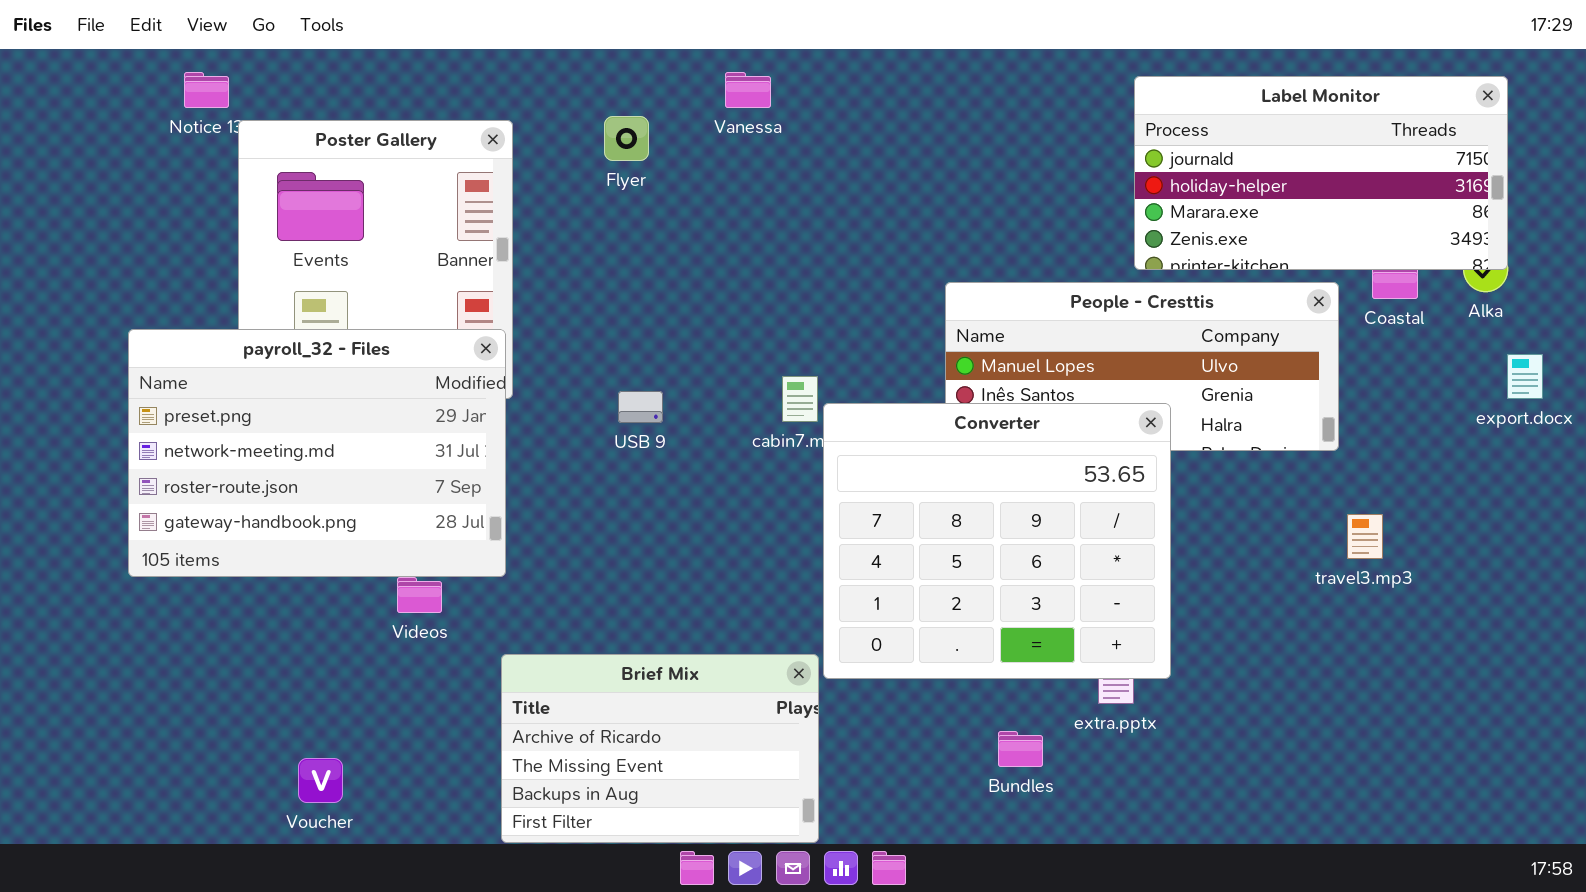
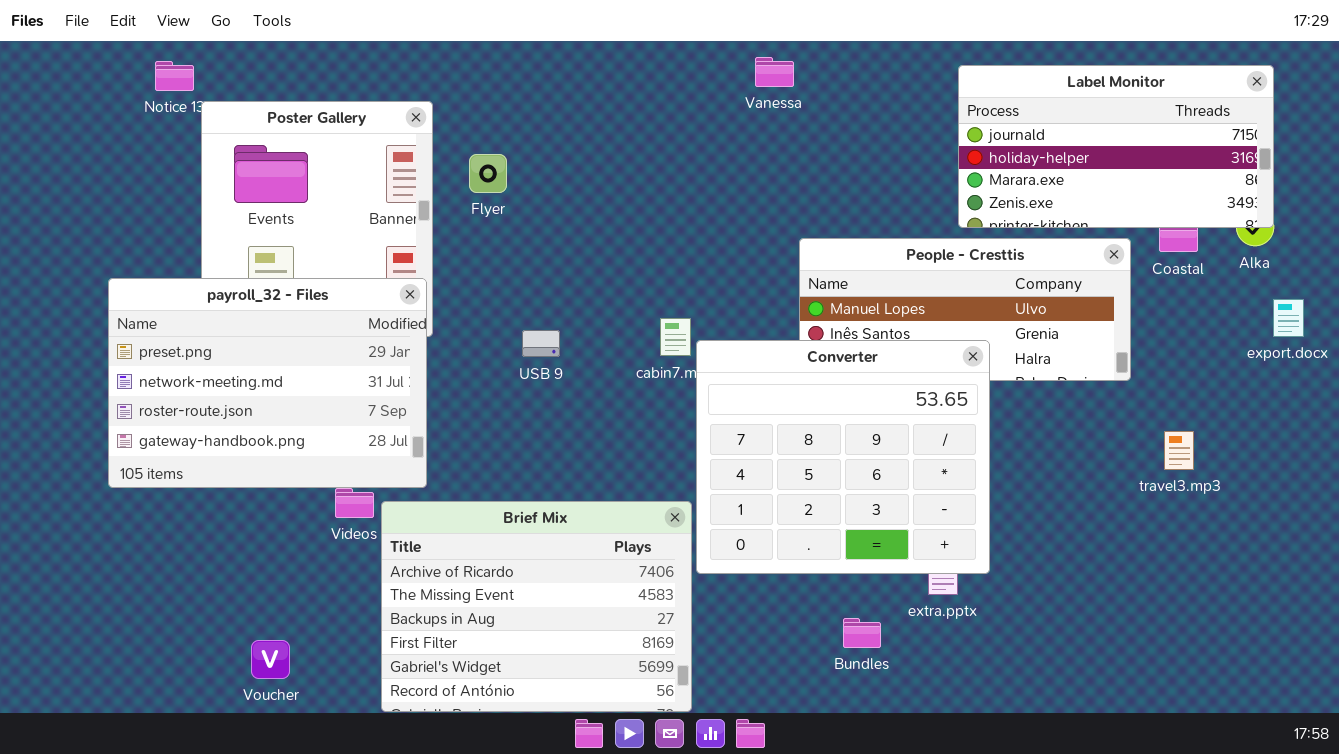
Vanessa: [725,72,771,108] -> [755,57,794,87], moved
Flyer: [604,116,649,161] -> [469,154,507,193], moved
travel3.mp3: [1347,514,1383,559] -> [1164,431,1194,470], moved
Brief Mix: [501,654,819,843] -> [381,501,692,712], resized

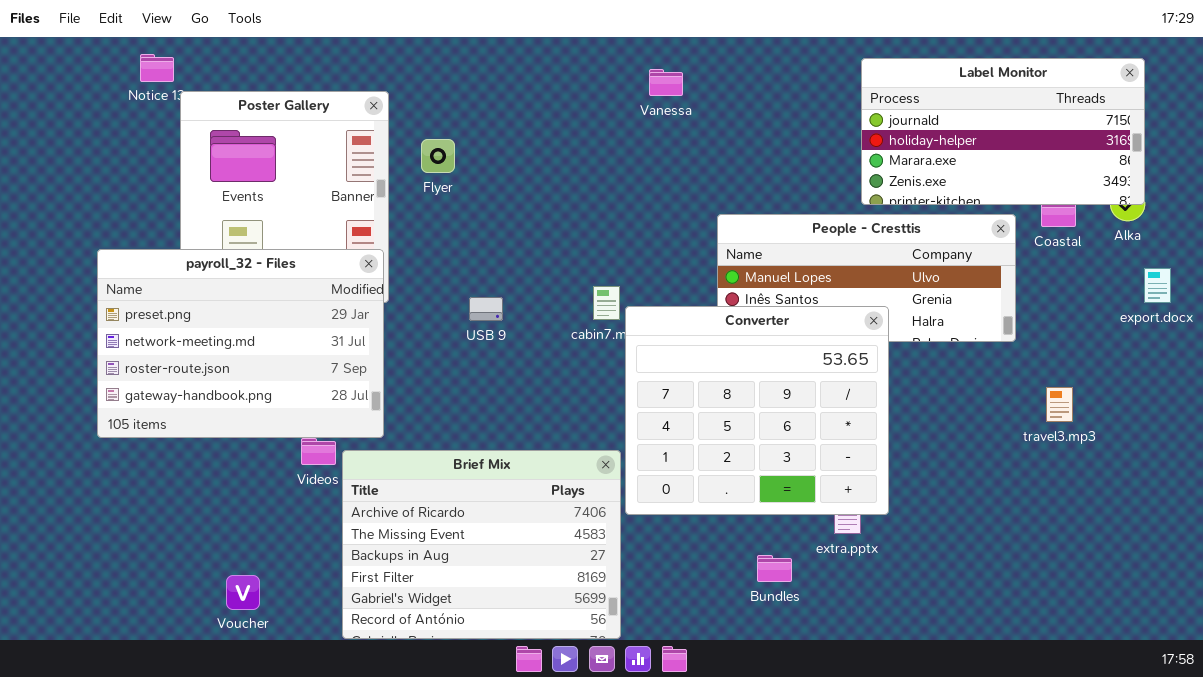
Vanessa: [755,57,794,87] -> [649,69,683,96], moved

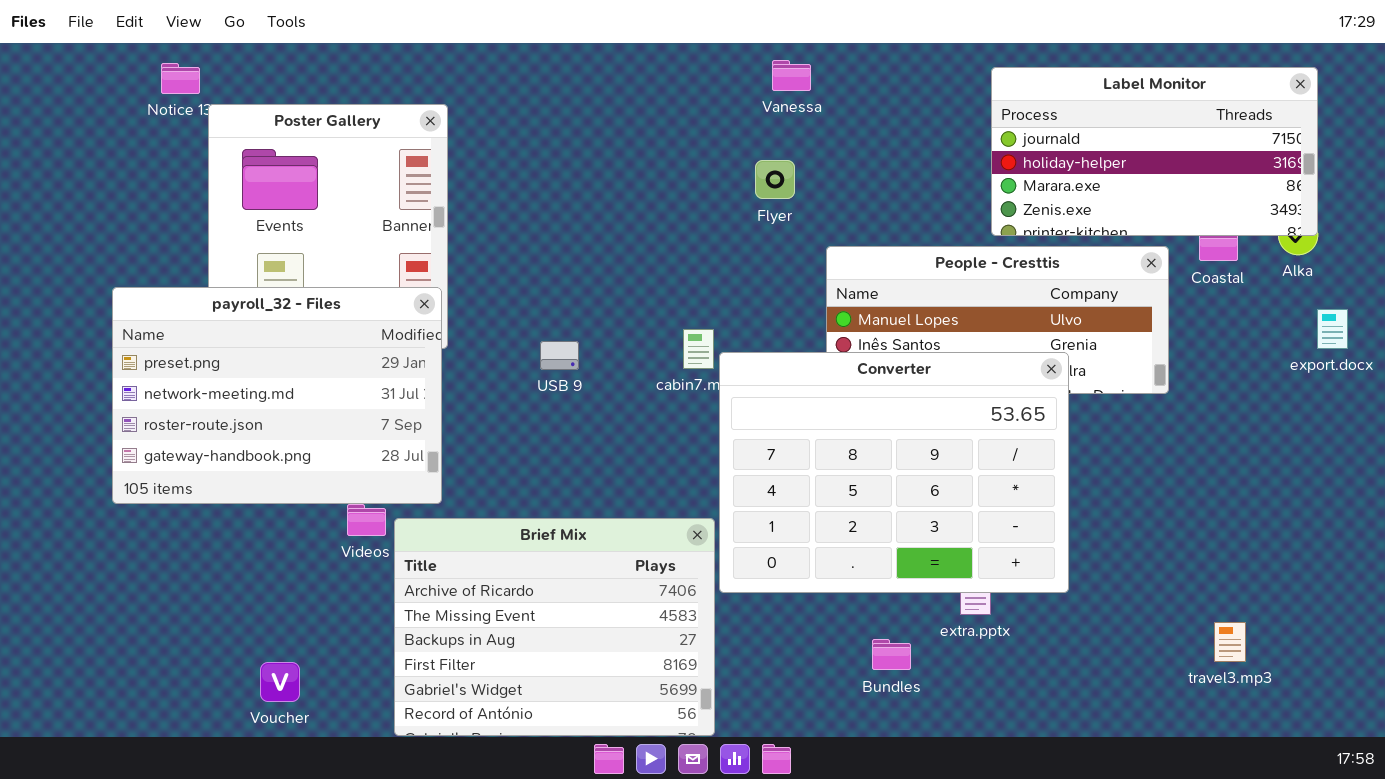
Vanessa: [649,69,683,96] -> [772,60,811,91], moved
Flyer: [421,139,455,173] -> [755,160,795,199], moved
Converter: [625,306,889,515] -> [719,352,1069,593], resized
travel3.mp3: [1046,387,1073,422] -> [1214,622,1246,662], moved

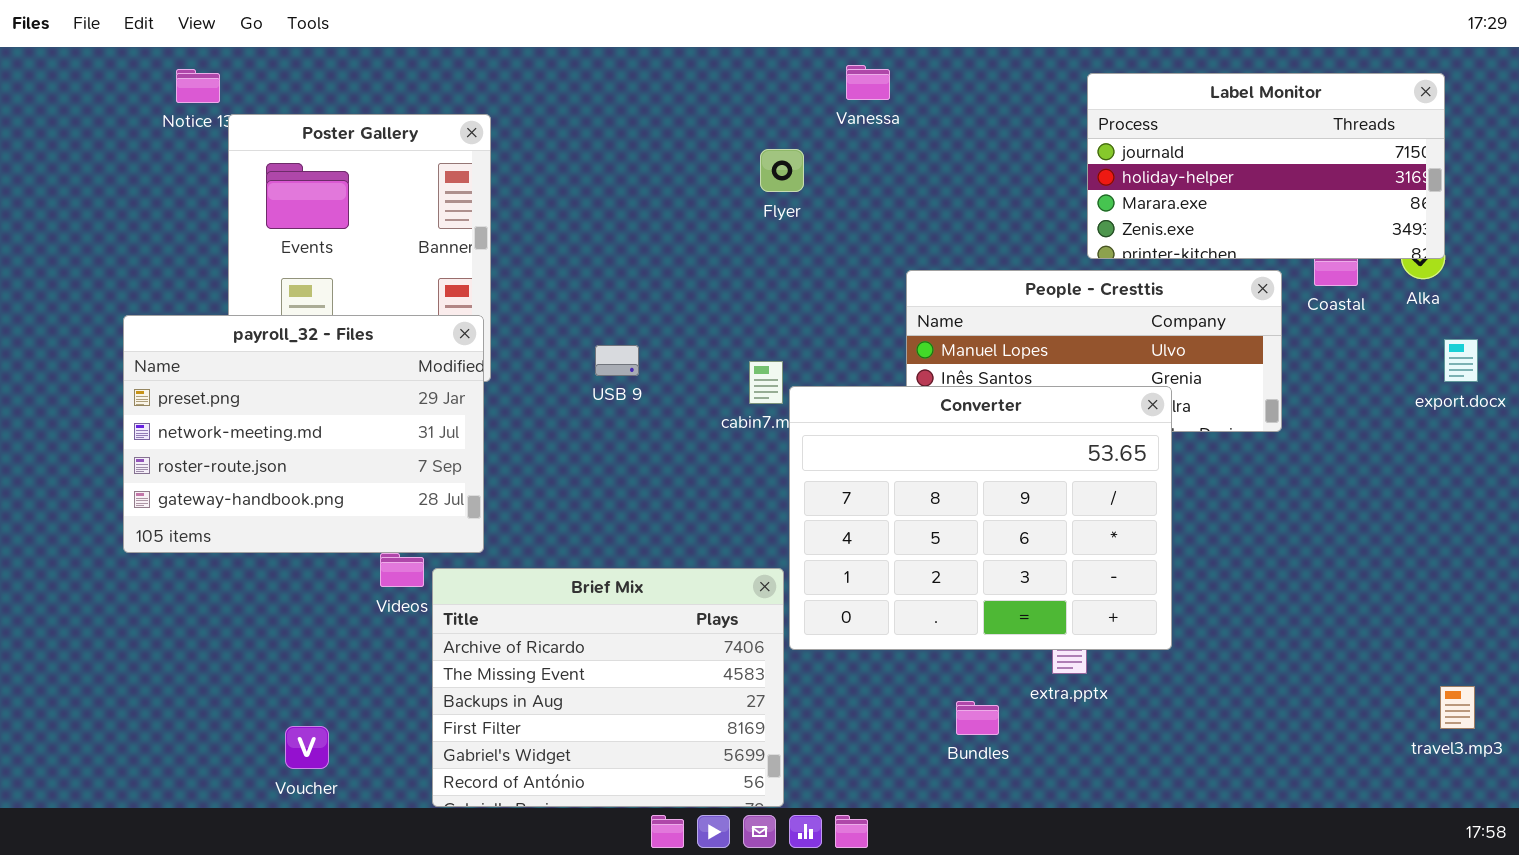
Flyer: [755,160,795,199] -> [760,149,804,192], moved
USB 9: [540,341,579,370] -> [595,345,639,376], moved
travel3.mp3: [1214,622,1246,662] -> [1440,686,1475,729], moved

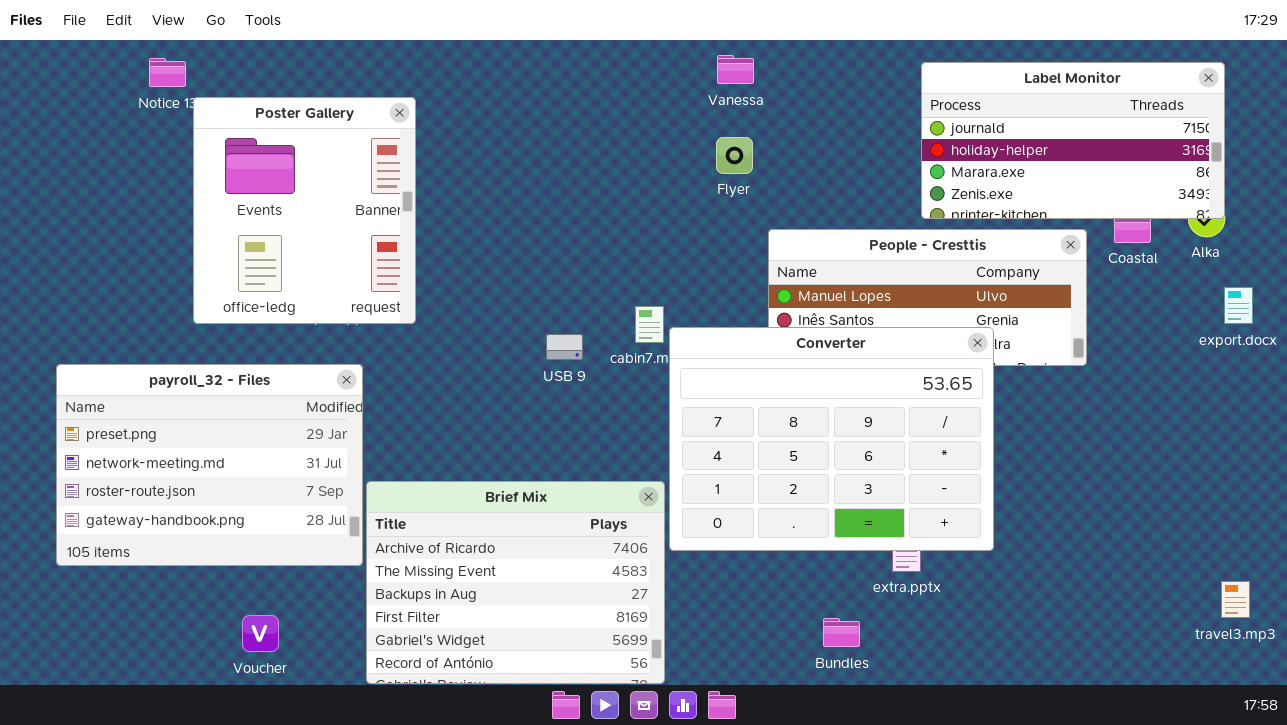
Flyer: [760,149,804,192] -> [716,137,753,174], moved
payroll_32 - Files: [123,315,484,553] -> [56,364,363,566], moved
USB 9: [595,345,639,376] -> [546,334,583,360], moved
Bundles: [956,701,999,735] -> [823,618,860,647], moved

